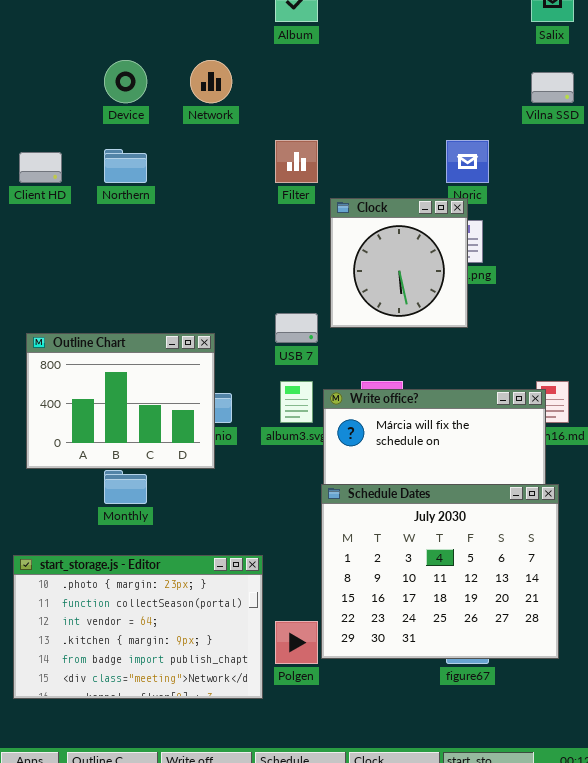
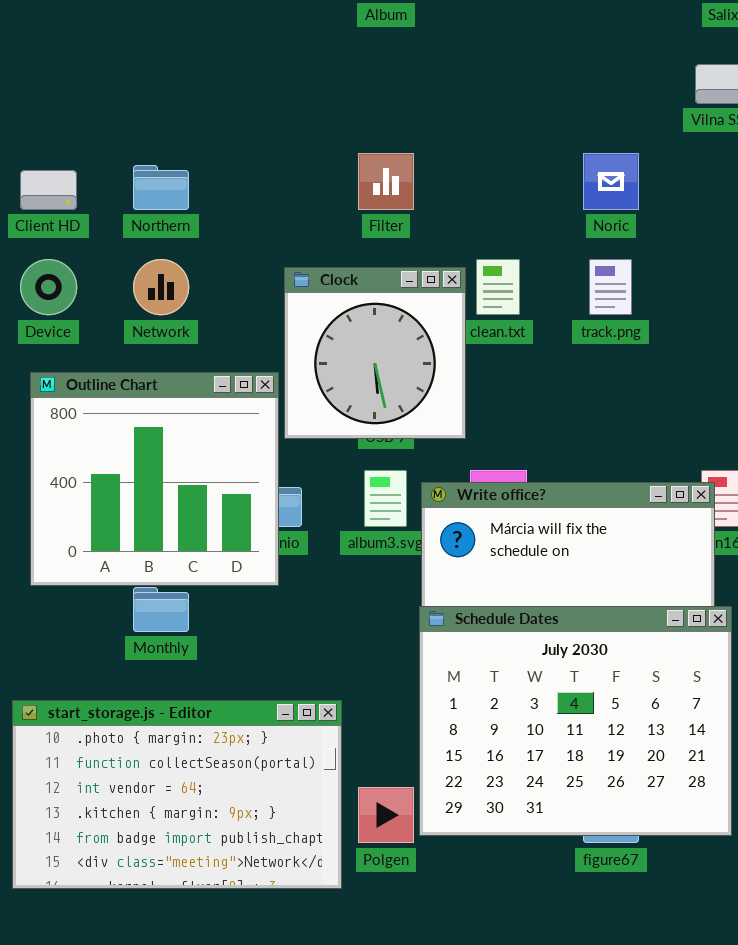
Device: [104,60,147,103] -> [20,259,77,315], moved
Network: [190,60,232,103] -> [133,259,189,315], moved
Clock: [330,198,468,328] -> [284,267,466,439], moved
Outline Chart: [26,333,215,469] -> [30,372,279,586], resized

